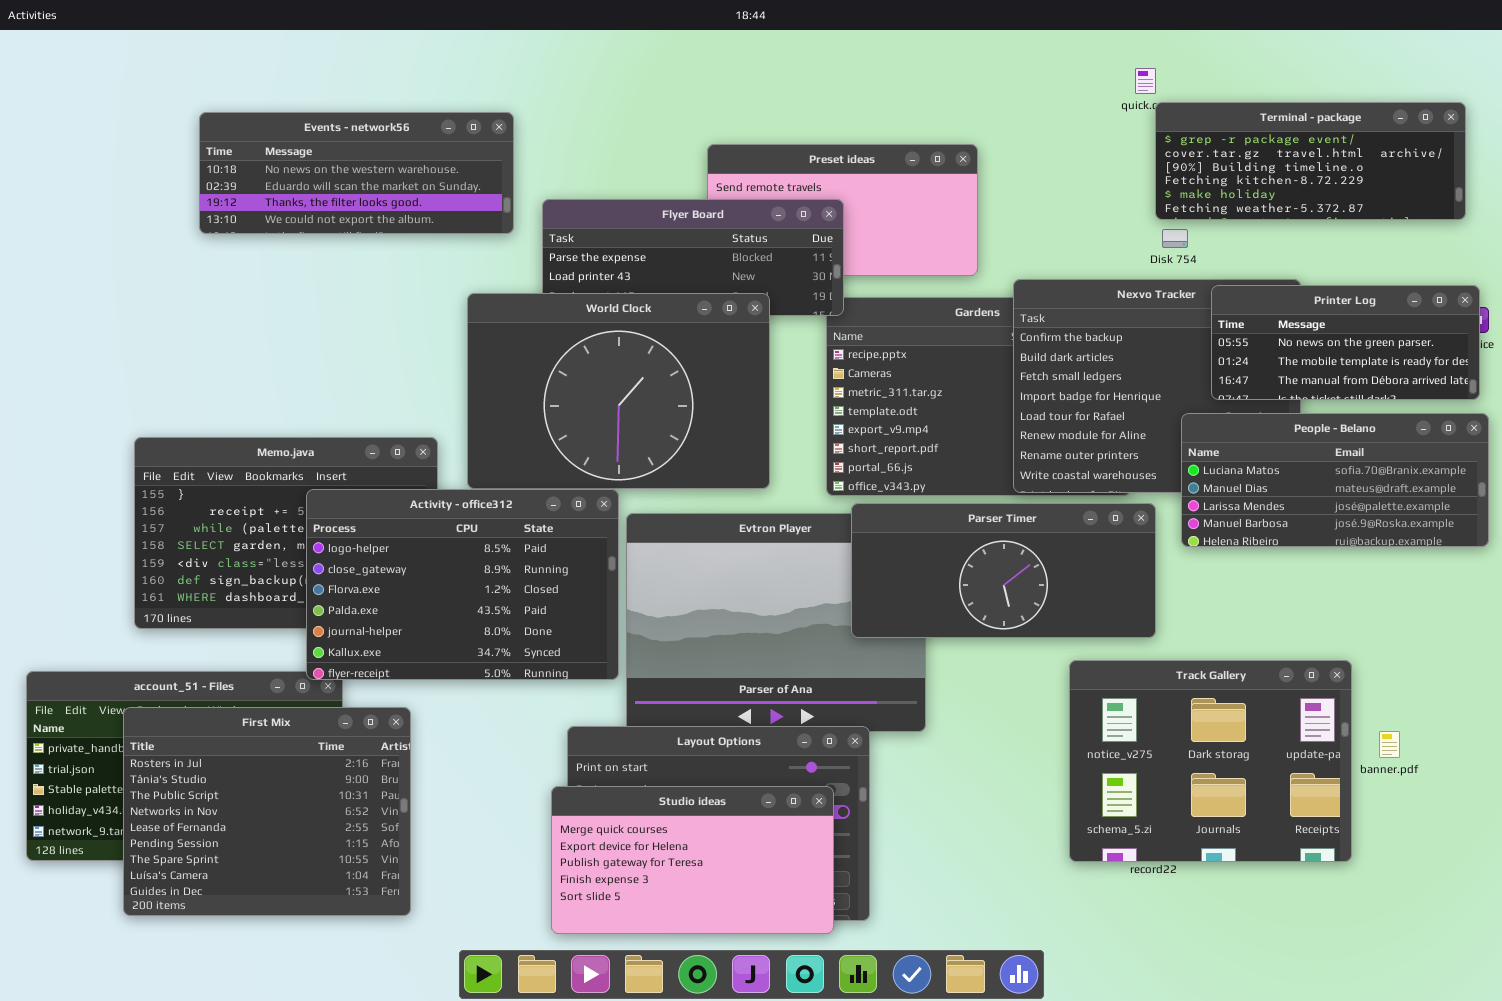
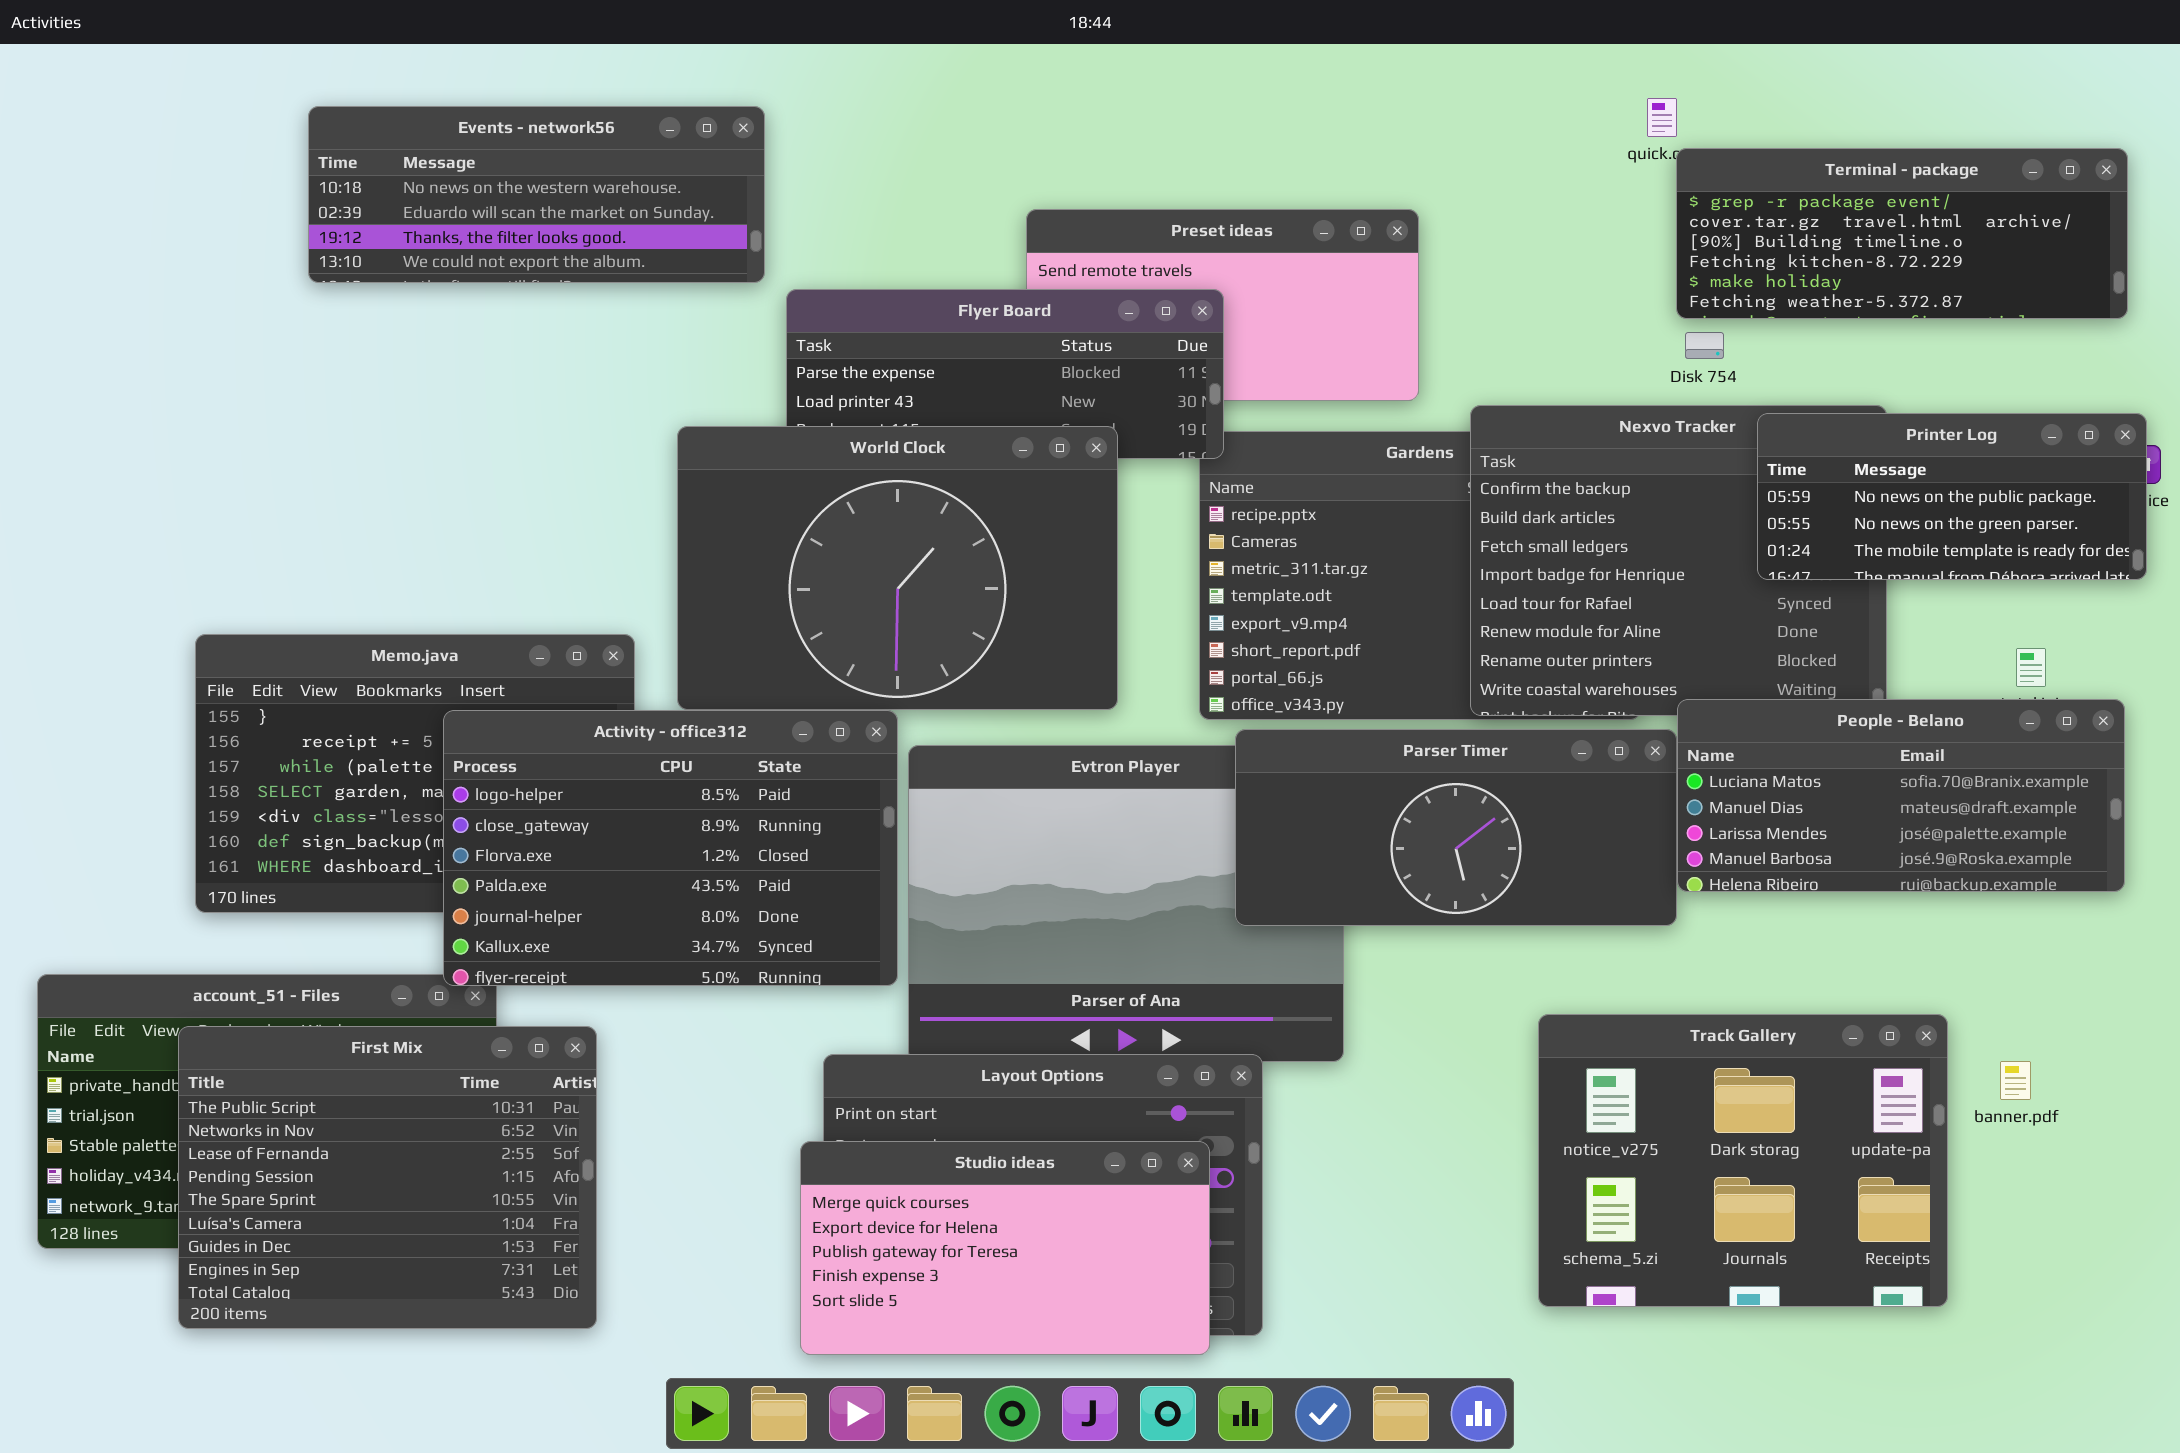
Events - network56: [199,112,514,234] -> [308,106,765,283], moved
Printer Log: [1211,285,1480,400] -> [1757,413,2147,580], scrolled up 1 row
People - Belano: [1181,413,1489,547] -> [1677,699,2125,892], moved
Track Gallery: [1069,660,1352,862] -> [1538,1014,1948,1307], moved
First Mix: [123,707,411,916] -> [178,1026,597,1329], scrolled down 2 rows

